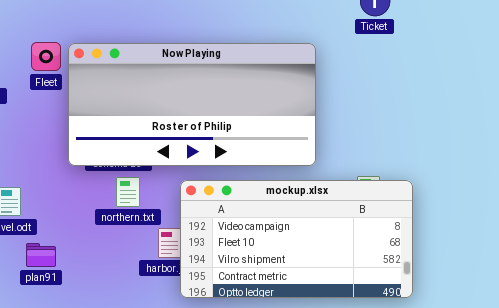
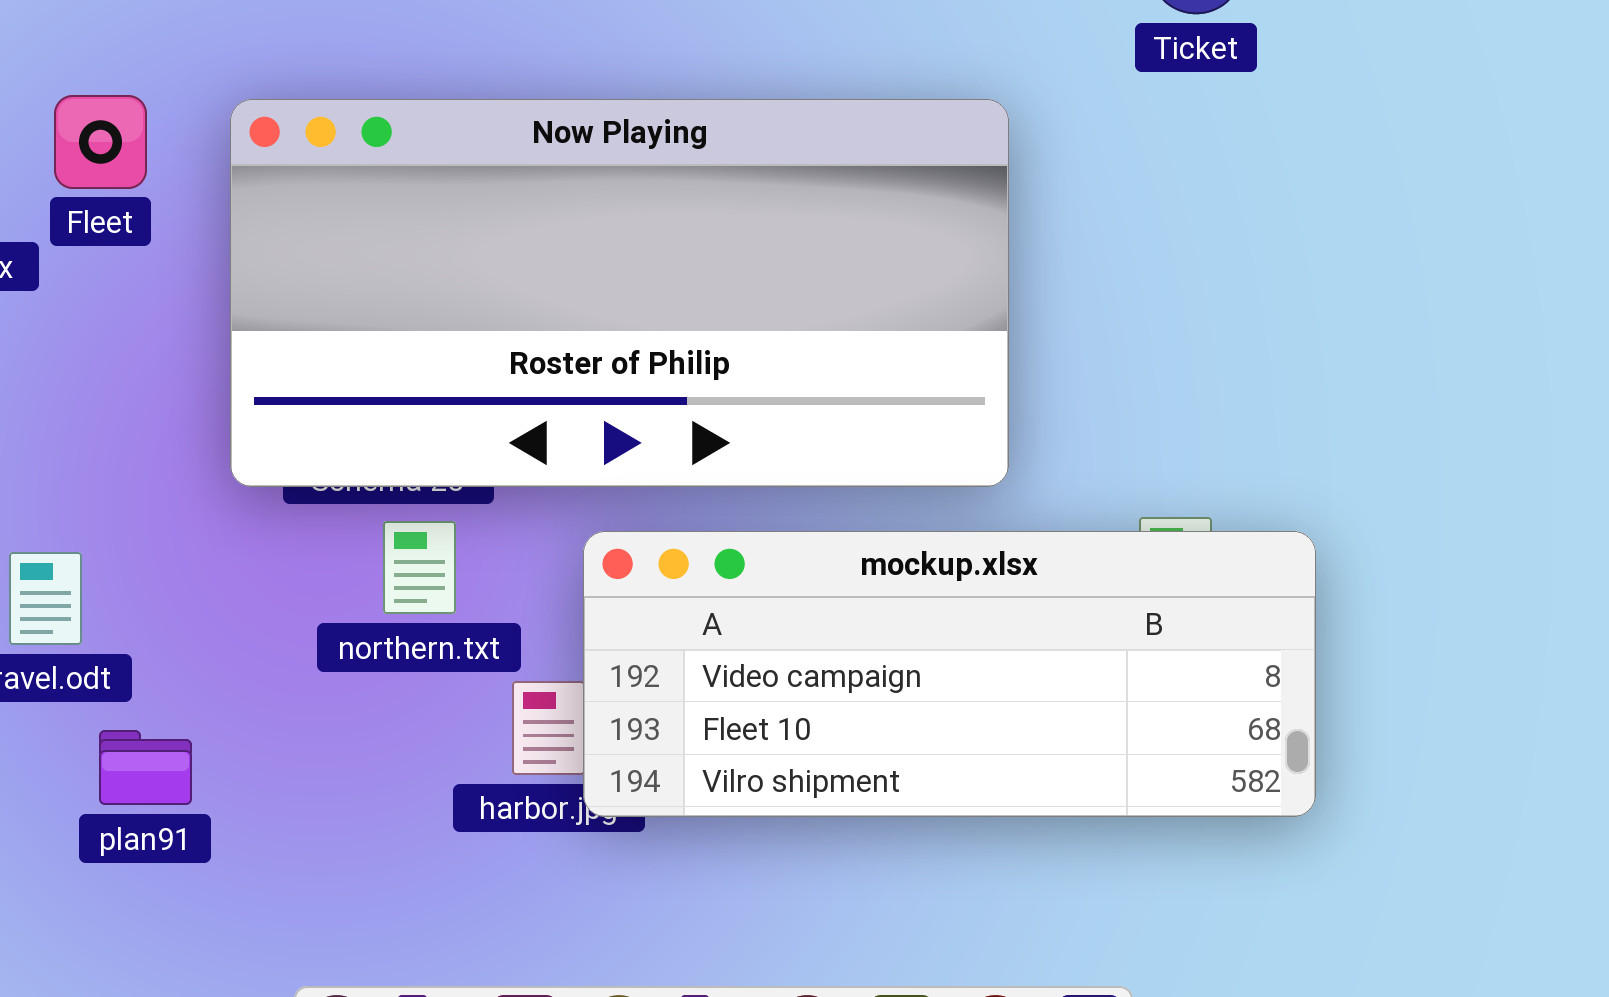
Fleet: [31,42,61,71] -> [54,95,147,189], moved
mockup.xlsx: [180,180,413,298] -> [583,531,1316,817], resized

